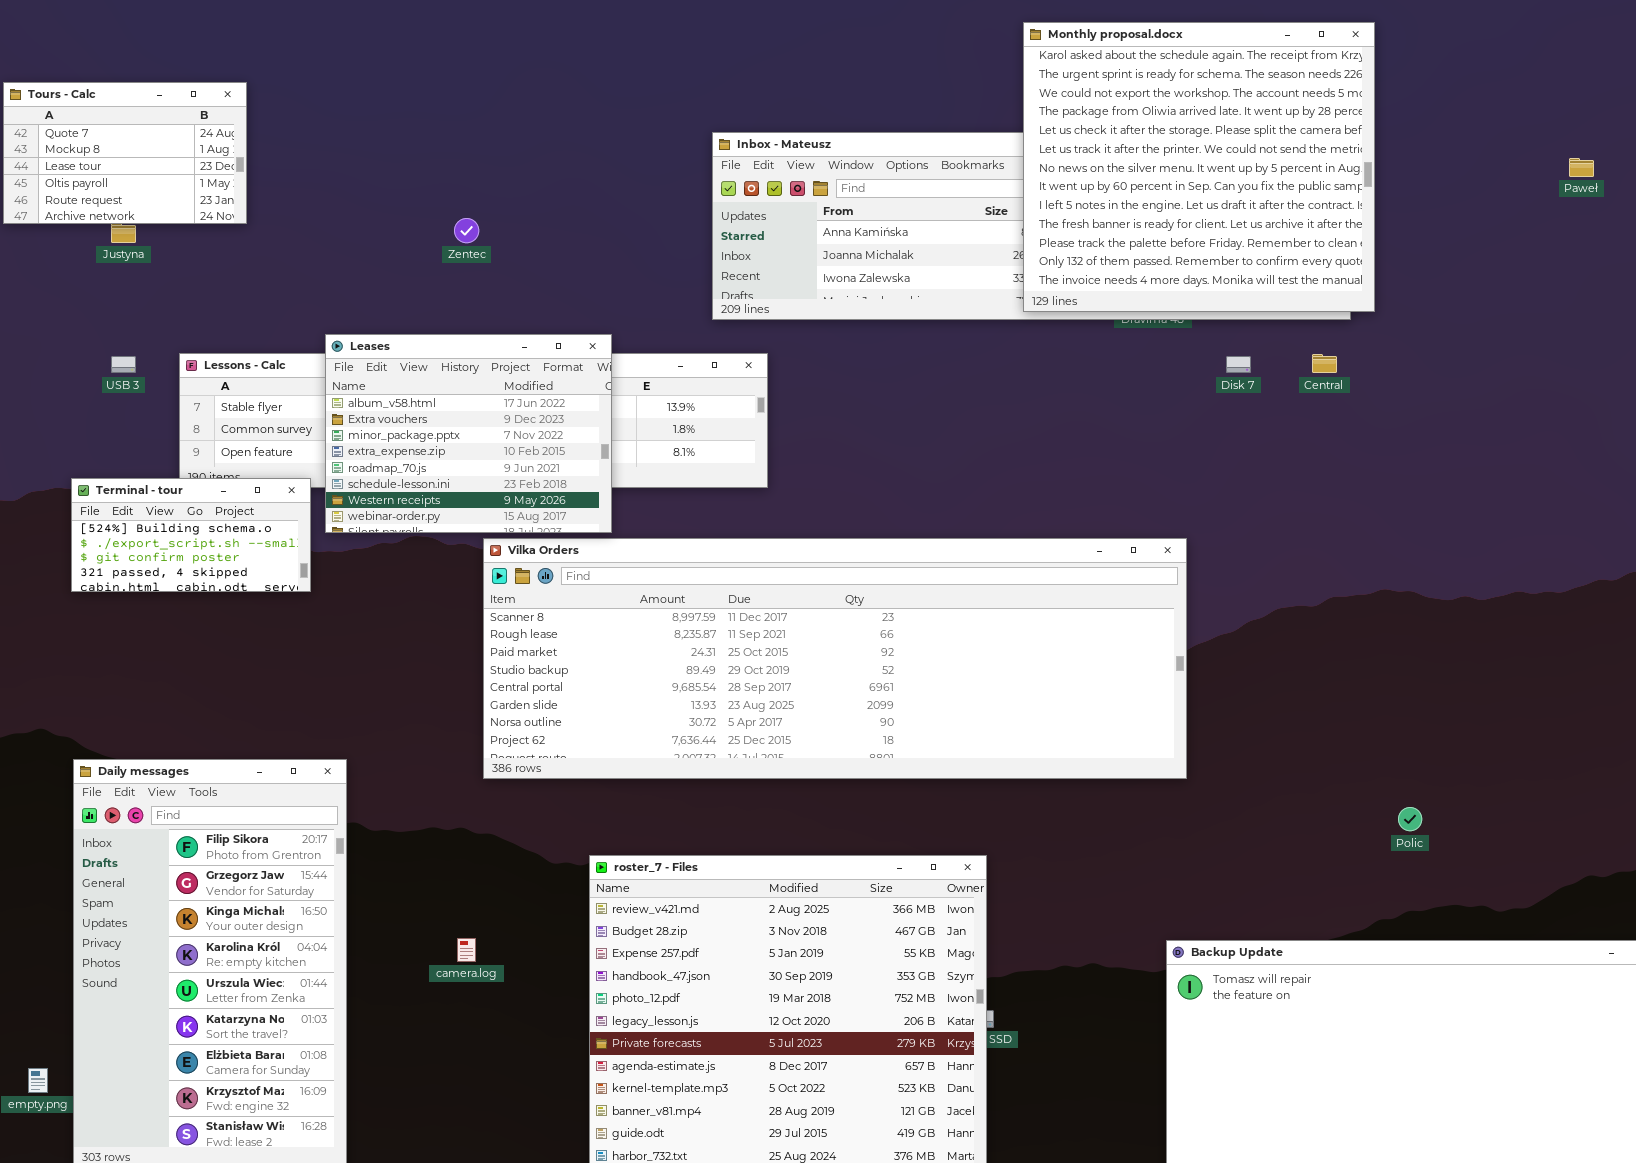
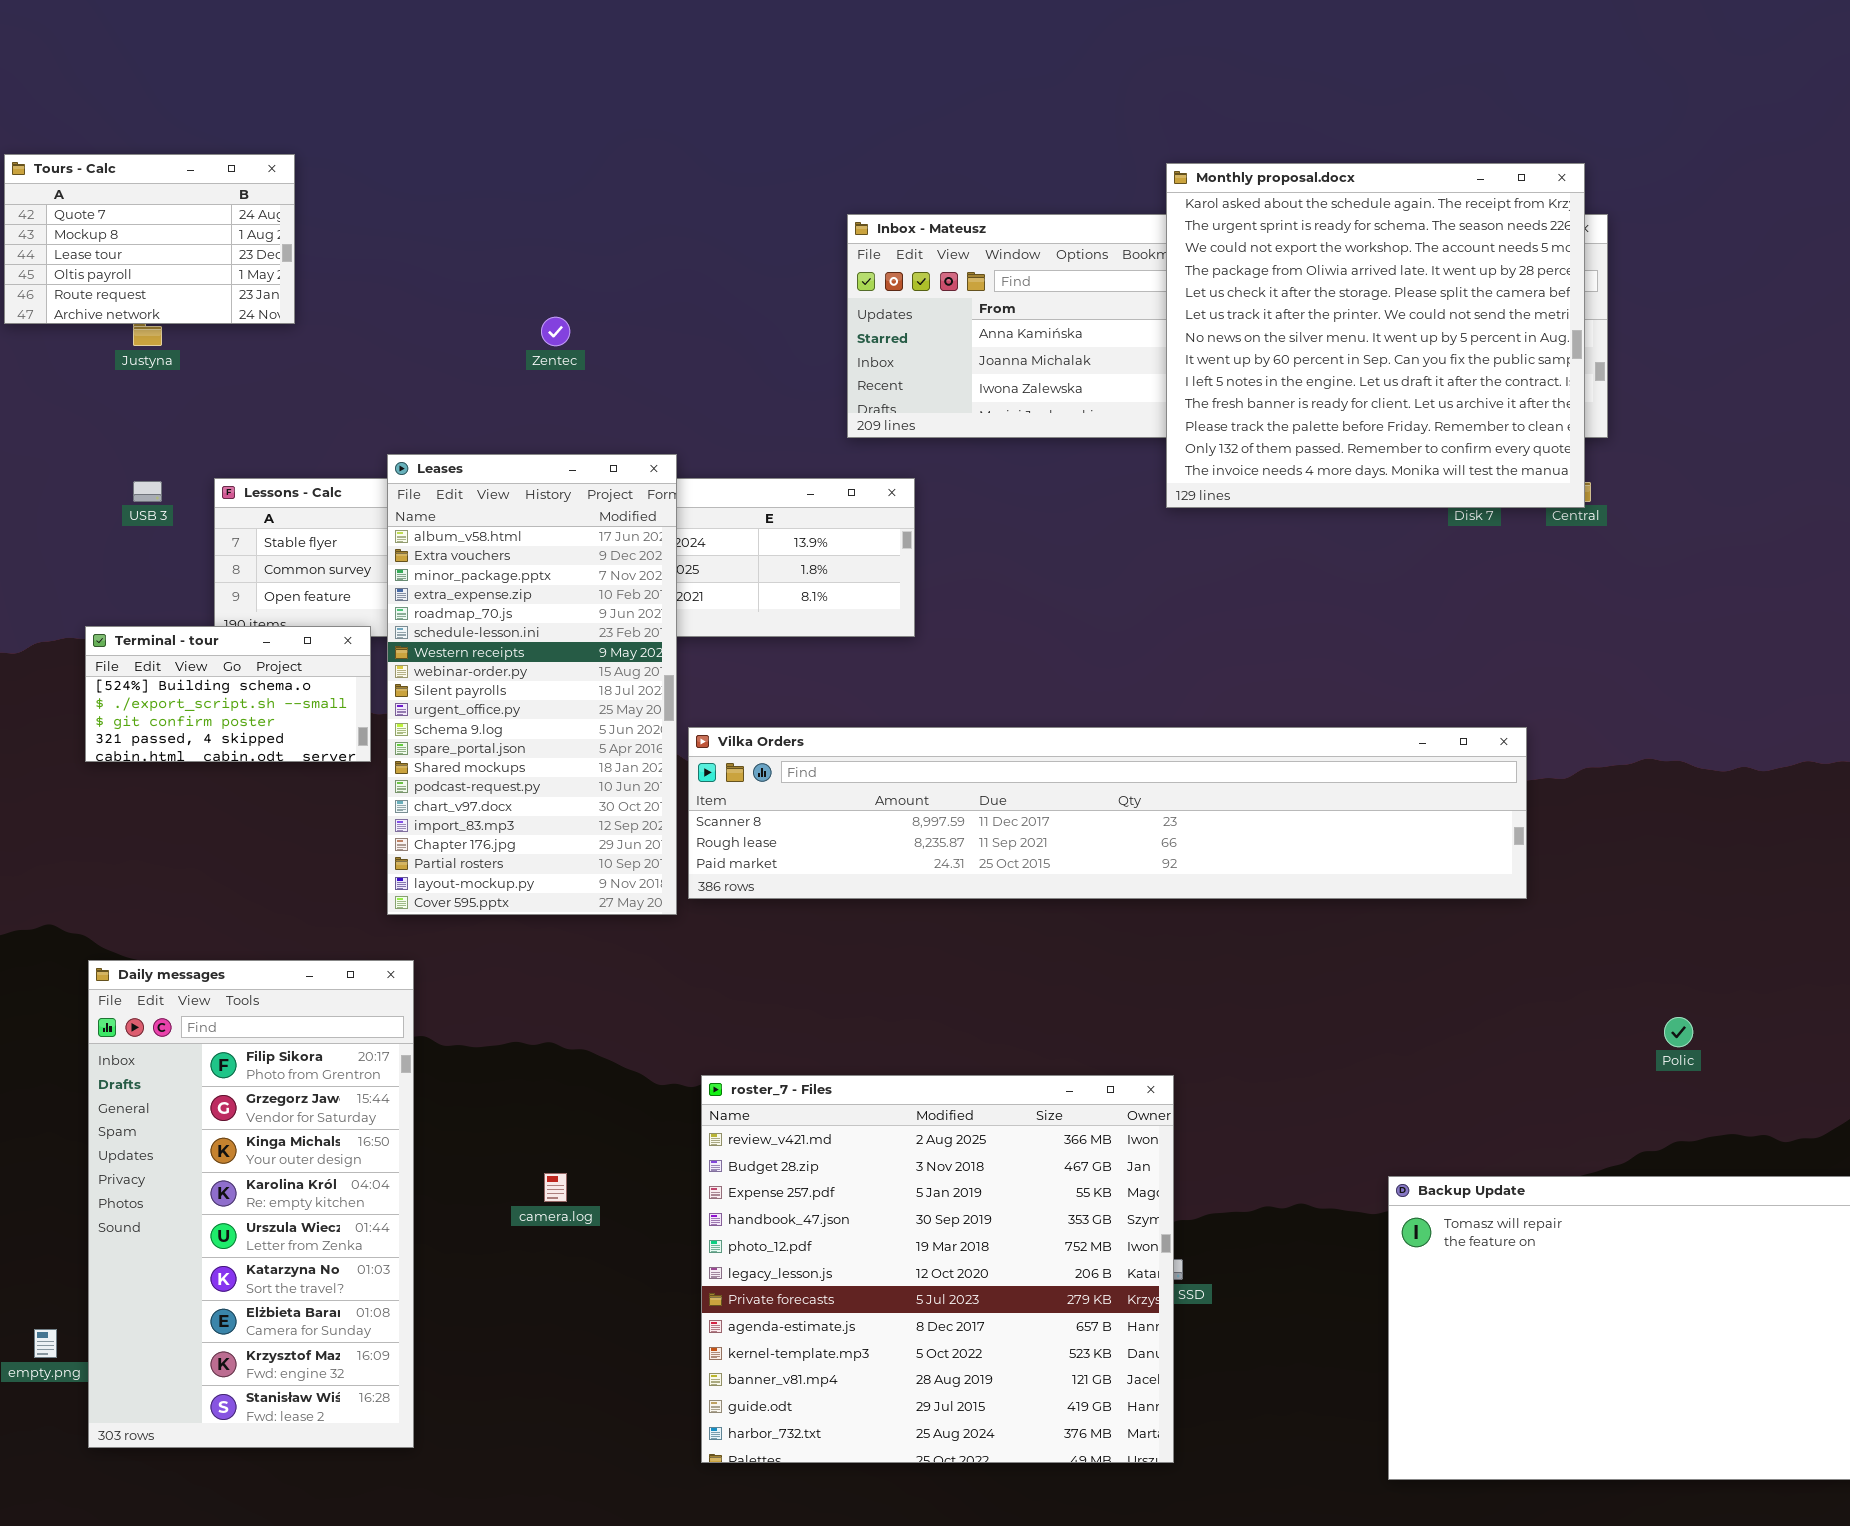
Monthly proposal.docx: [1023,22,1375,312] -> [1166,163,1585,508], moved
Leases: [325,334,612,533] -> [387,454,677,915], resized
Vilka Orders: [483,538,1187,779] -> [688,727,1527,899], moved, resized

